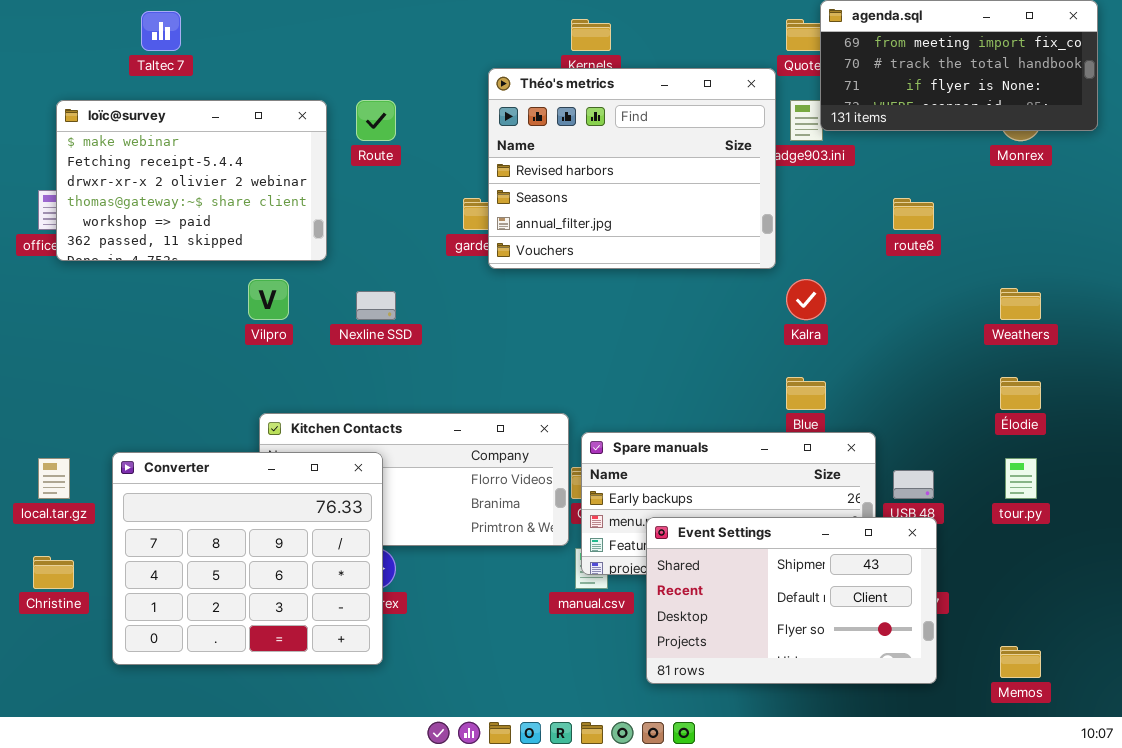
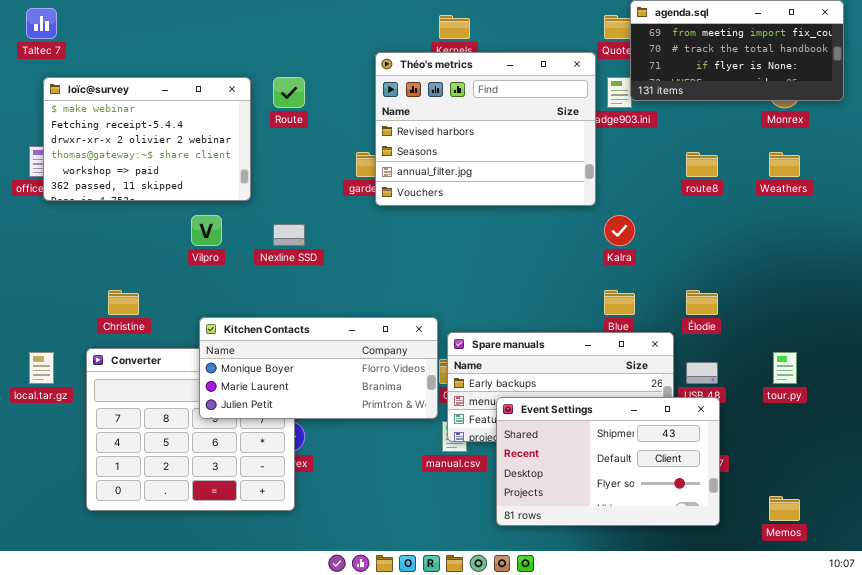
Taltec 7: [141,11,181,51] -> [26,8,57,39], moved
Weathers: [1000,288,1041,320] -> [769,152,800,177], moved
Élodie: [1000,377,1041,410] -> [686,290,718,315], moved
Kitchen Contacts: [259,413,569,546] -> [199,317,438,419], raised
Christine: [33,556,74,589] -> [108,290,139,315], moved

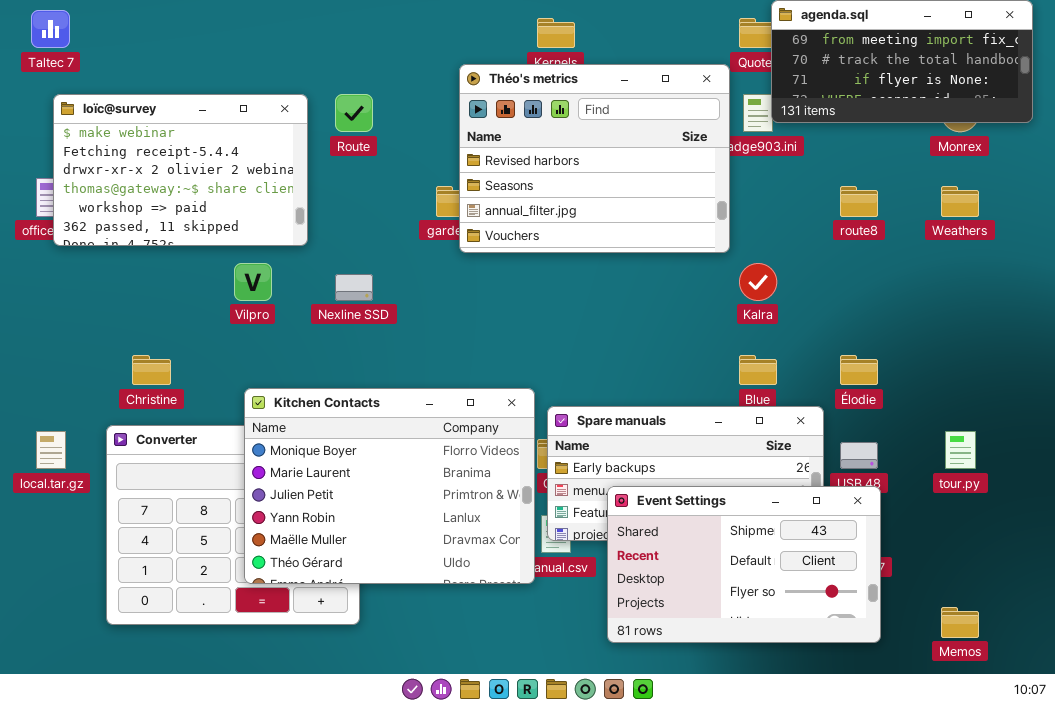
Kitchen Contacts: [199,317,438,419] -> [244,388,535,584], resized

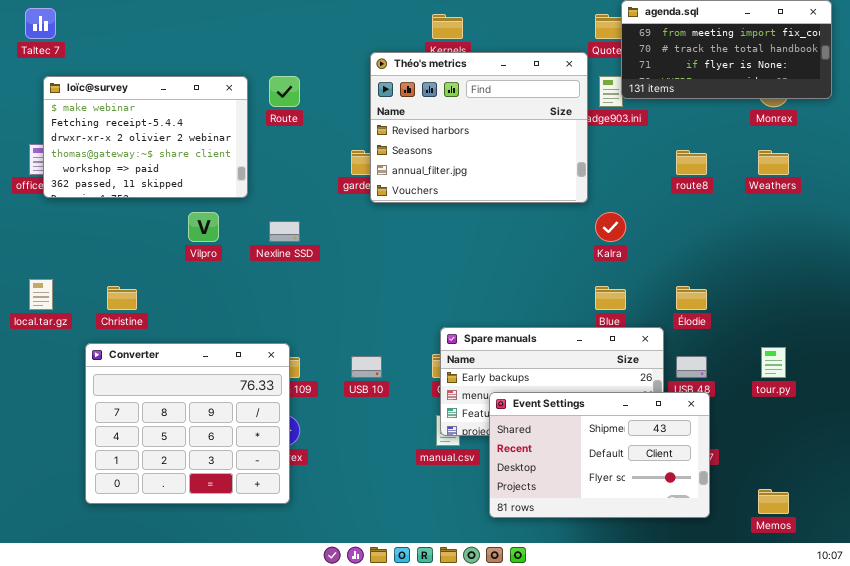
Kitchen Contacts: [244,388,535,584] -> none, closed
local.tar.gz: [36,431,66,469] -> [29,279,53,310], moved

